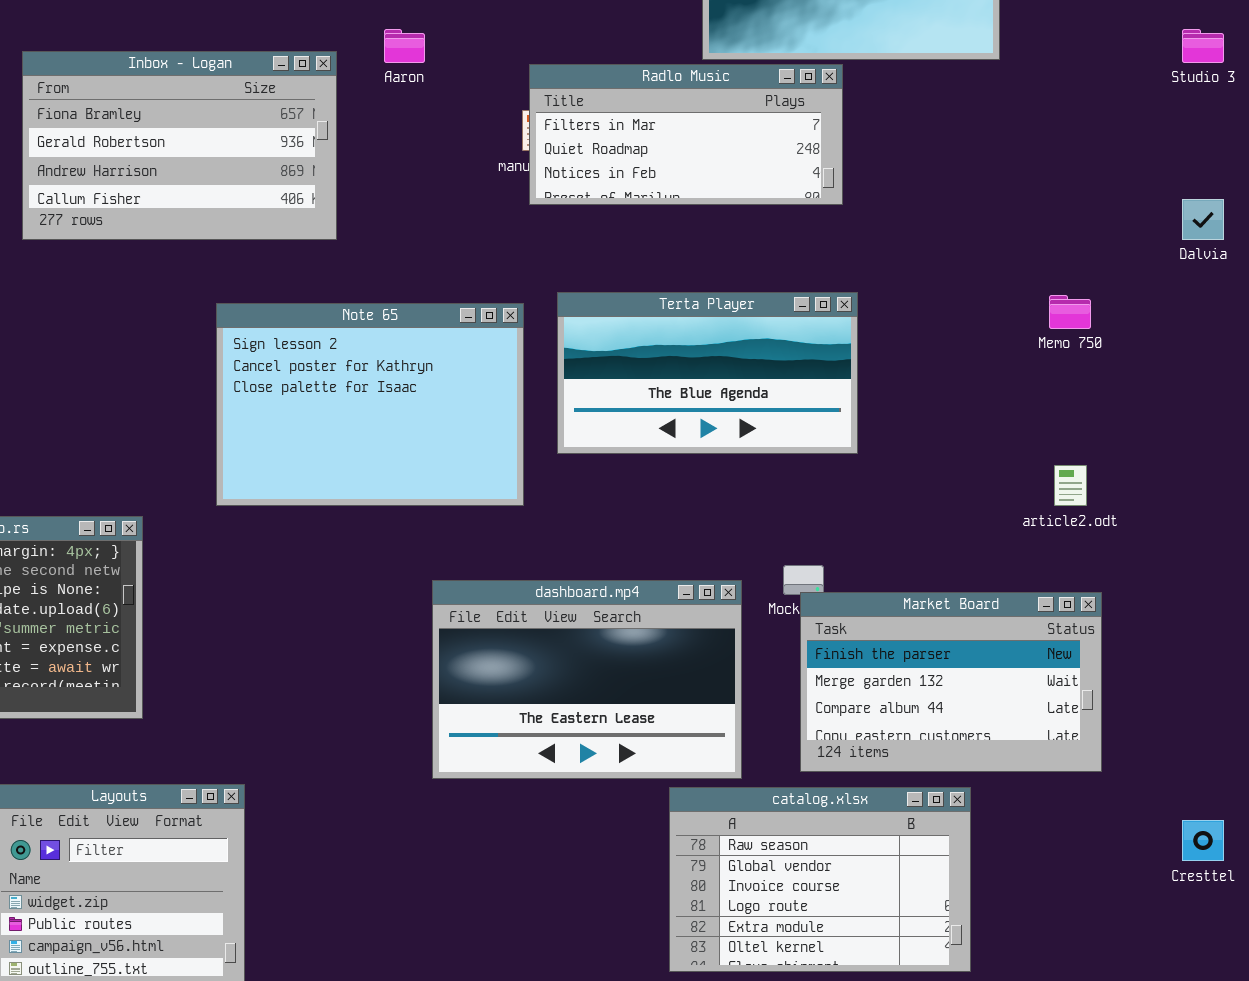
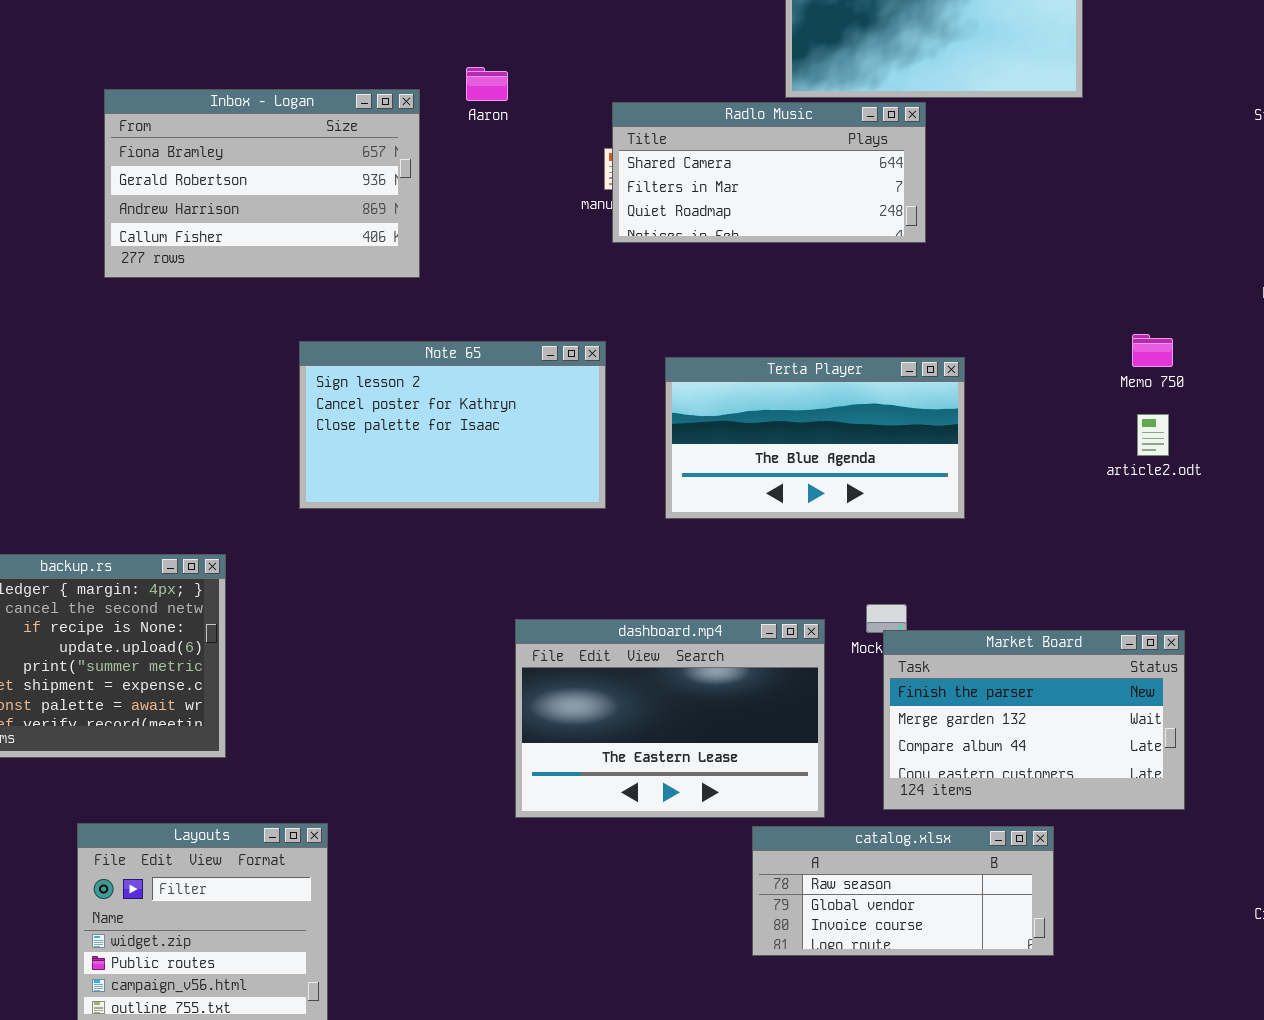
Radlo Music: [529,64,843,205] -> [612,102,926,243], scrolled up 1 row
Terta Player: [557,292,858,454] -> [665,357,965,519], moved
Note 65: [216,303,524,506] -> [299,341,606,509], resized
article2.odt: [1054,465,1087,506] -> [1137,414,1169,456], moved
catalog.xlsx: [669,787,971,972] -> [752,826,1054,956], resized

